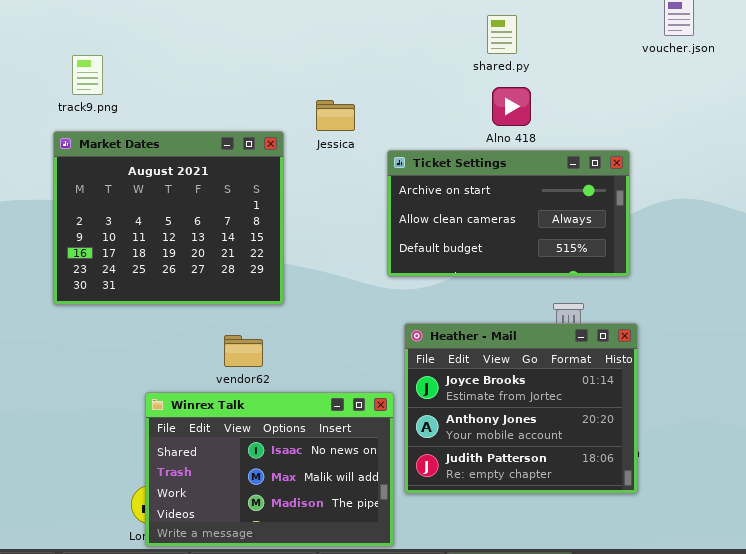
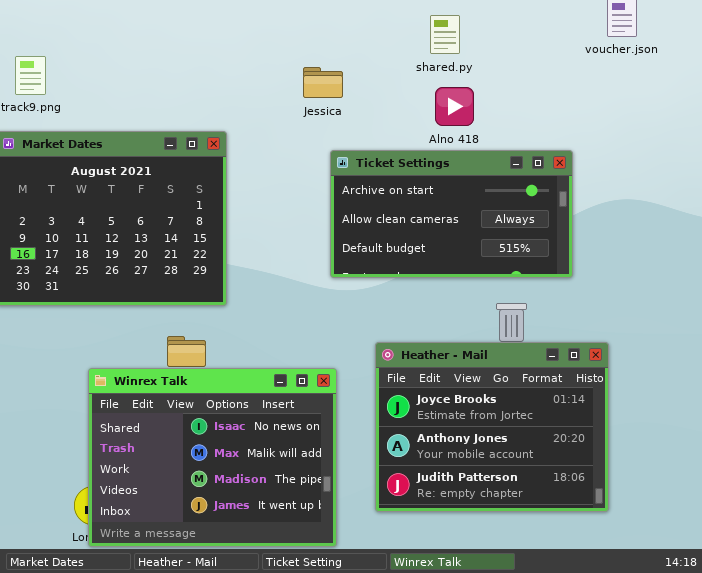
Jessica: [316,100,355,131] -> [303,67,343,98], moved
Heather - Mail: [404,323,638,494] -> [375,342,609,512], moved
Winrex Talk: [145,392,394,547] -> [88,368,337,547], resized

